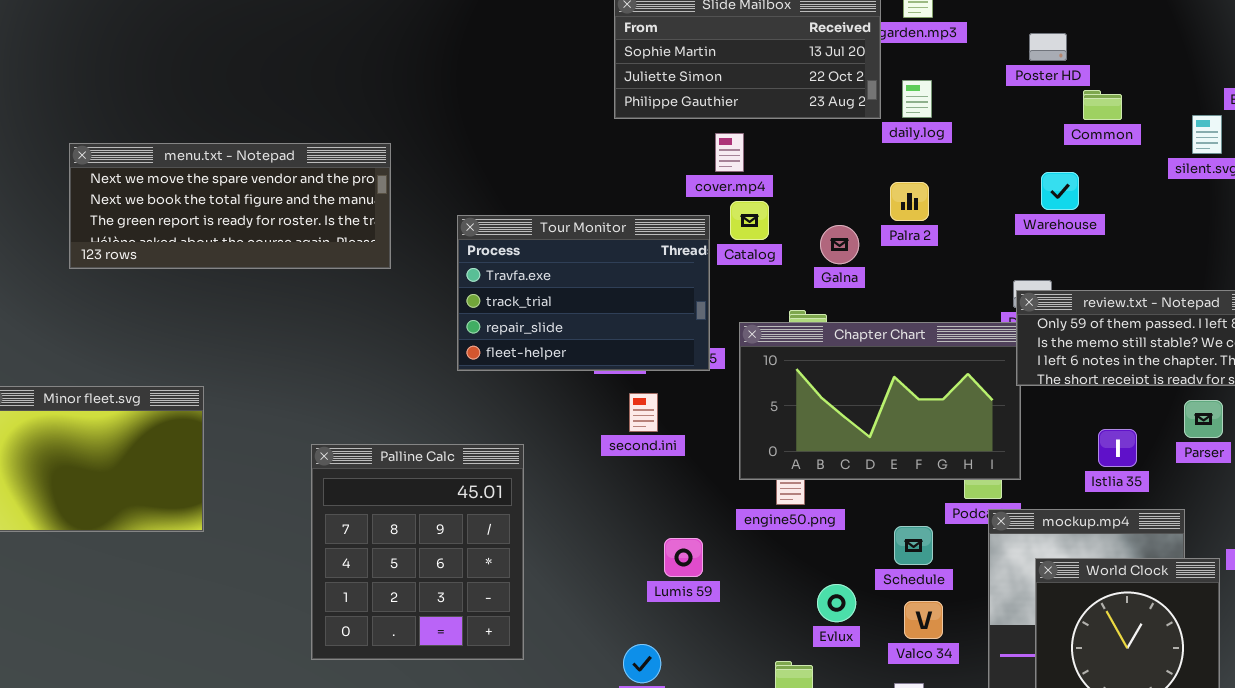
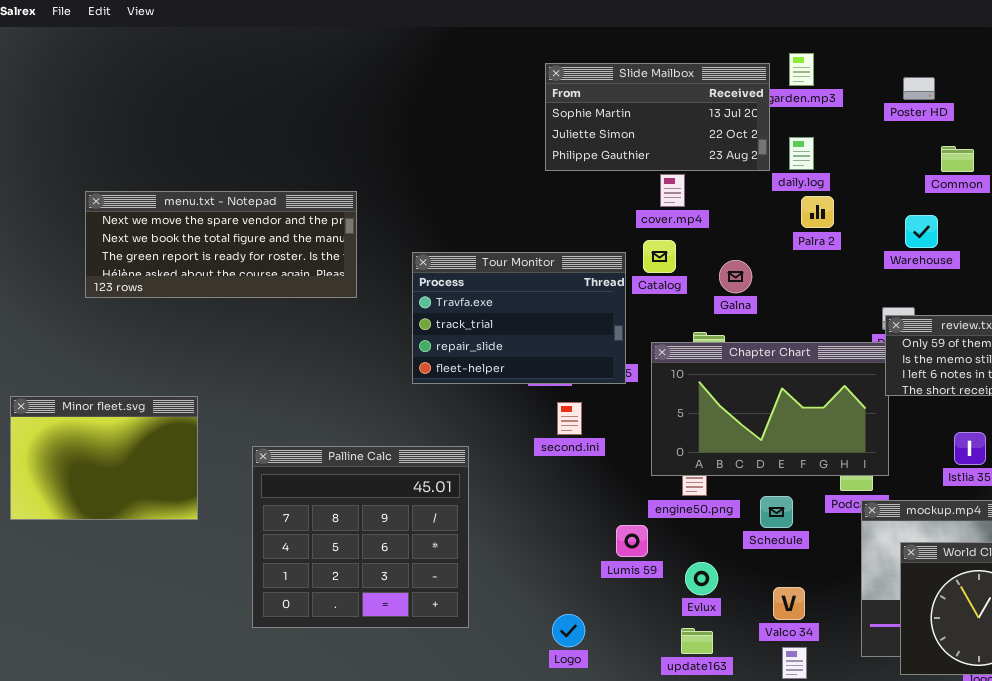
Poster HD: [1029,33,1067,61] -> [903,77,935,100], moved
cover.mp4: [715,133,744,172] -> [660,174,685,207], moved
Palra 2: [890,182,929,221] -> [801,196,834,228], moved
Palline Calc: [311,444,524,660] -> [252,446,469,628], resized
Schedule: [894,526,933,565] -> [760,496,793,528], moved
Lumis 59: [664,538,703,577] -> [616,525,648,557], moved
Evlux: [817,584,856,622] -> [685,562,718,595], moved
Valco 34: [904,601,943,639] -> [773,587,805,620], moved

